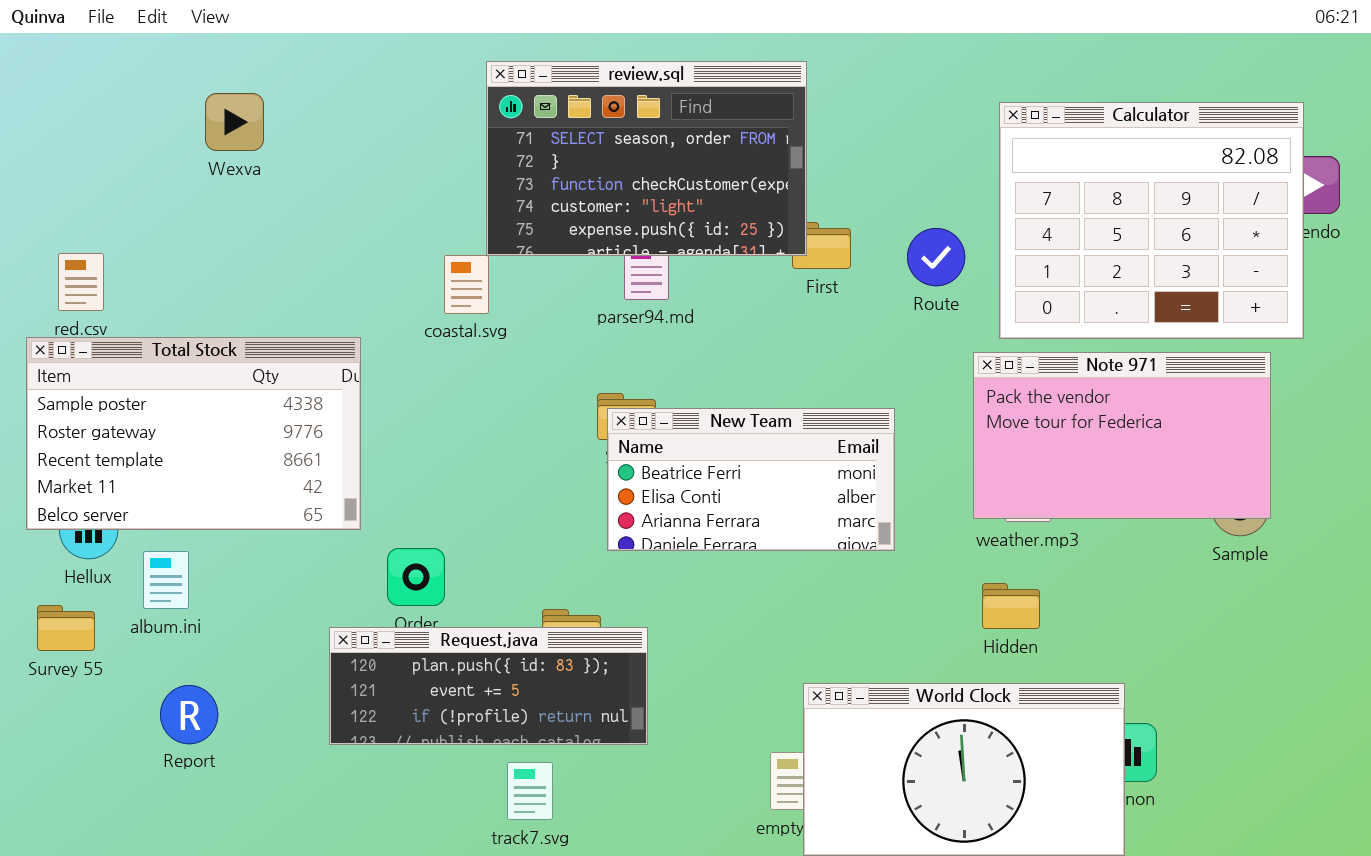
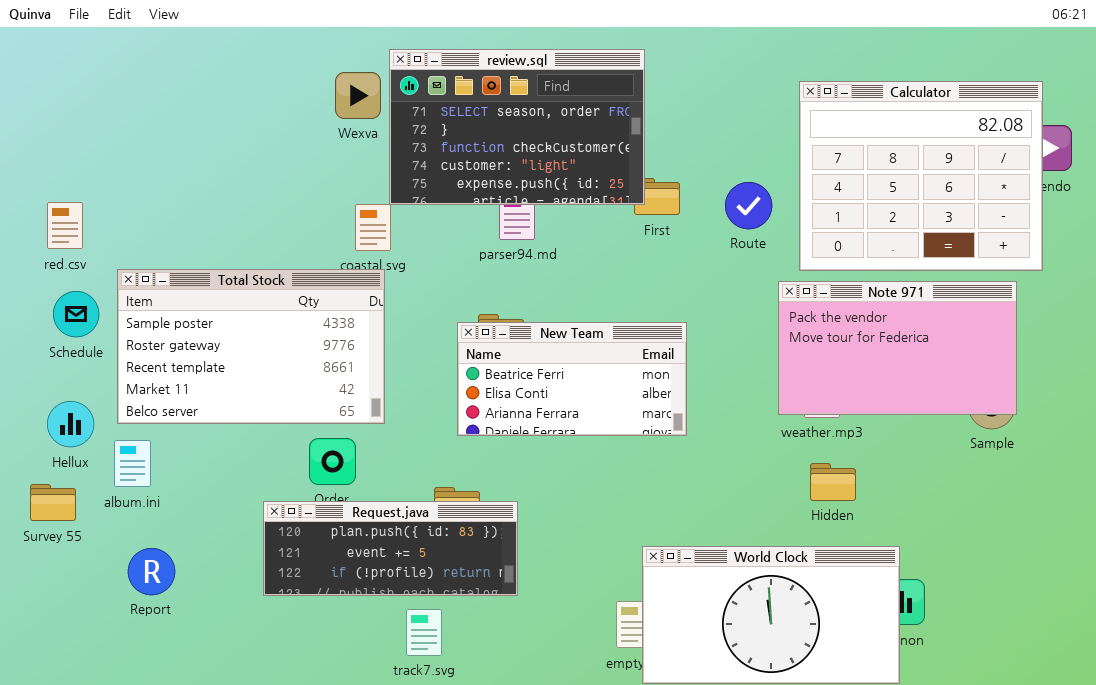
Wexva: [205,93,264,151] -> [335,72,381,119], moved
Total Stock: [26,337,361,530] -> [117,269,385,424], moved
New Team: [607,408,895,551] -> [457,322,687,436], moved
Hidden: [982,583,1040,629] -> [810,463,856,501], moved

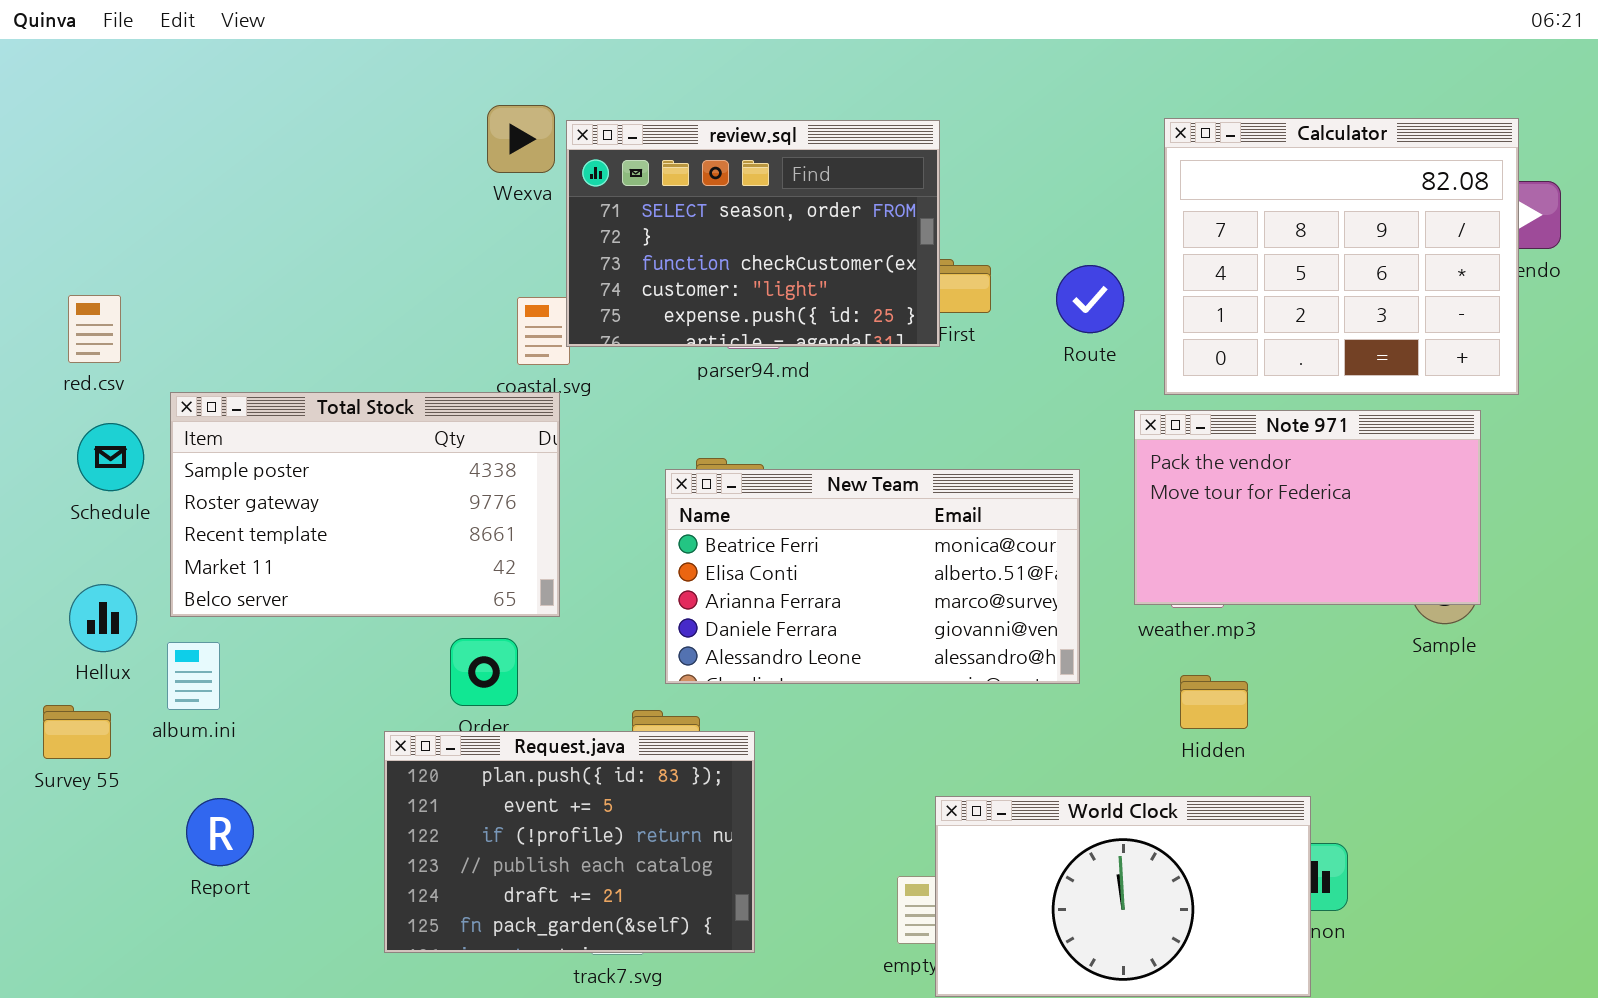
review.sql: [389,49,645,205] -> [566,120,940,347], moved
New Team: [457,322,687,436] -> [665,469,1080,684], resized
Request.java: [263,501,518,596] -> [384,731,755,953], resized

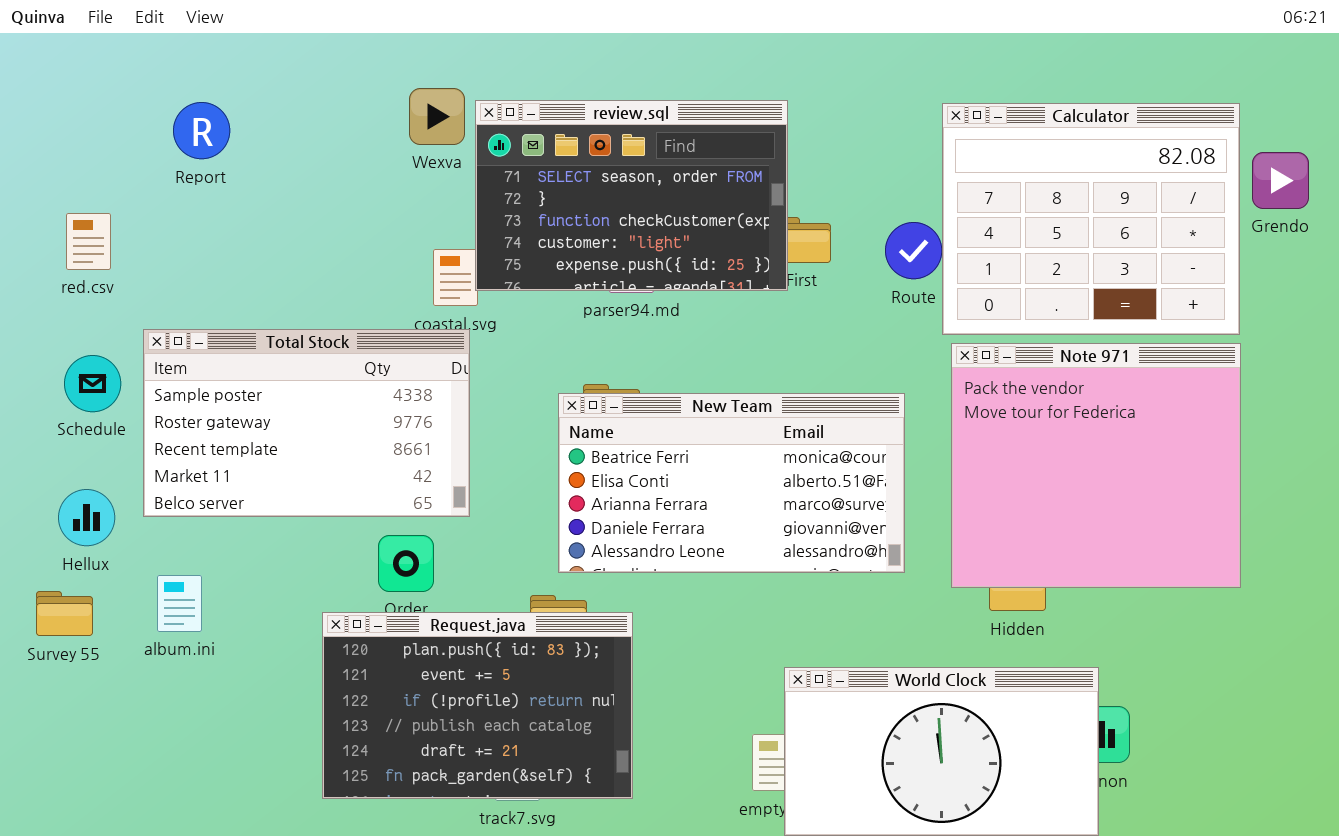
Calculator: [1164,118,1519,395] -> [942,103,1240,335], moved
red.csv: [68,295,121,363] -> [66,213,111,270], moved
Note 971: [1134,410,1481,605] -> [951,343,1241,588], resized
album.ini: [167,642,220,710] -> [157,575,202,632], moved
Report: [186,798,254,866] -> [173,102,230,159], moved

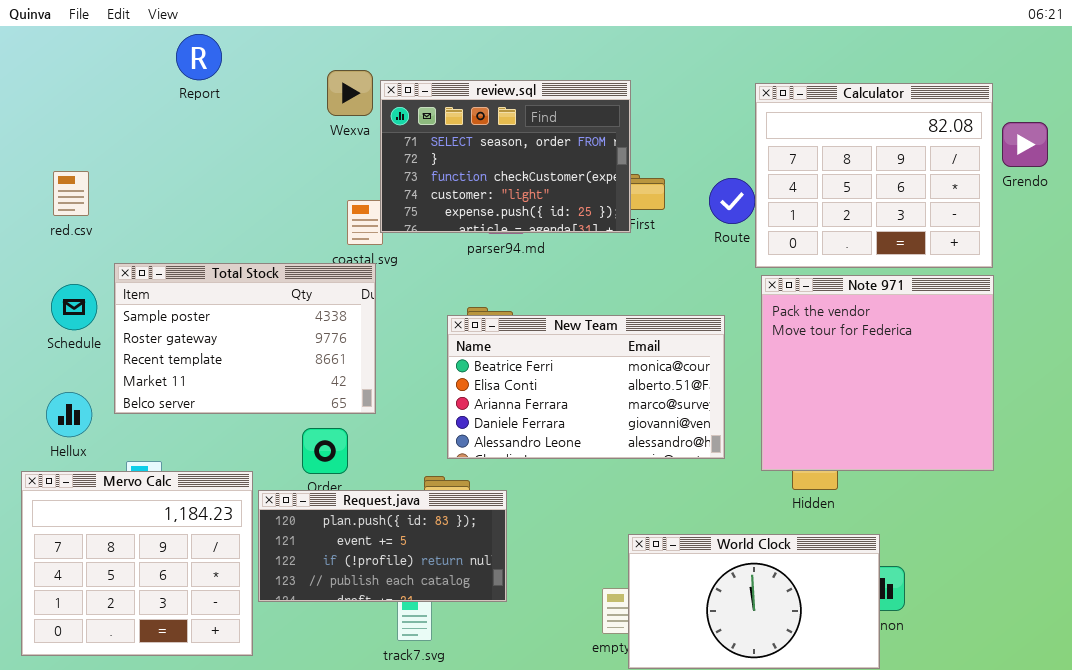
Report: [173,102,230,159] -> [176,34,222,80], moved
Mervo Calc: none -> [21,471,253,656], opened
Request.java: [322,612,633,799] -> [258,490,507,602], resized

